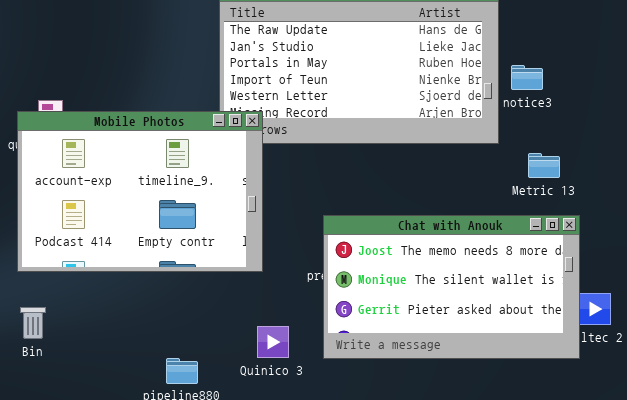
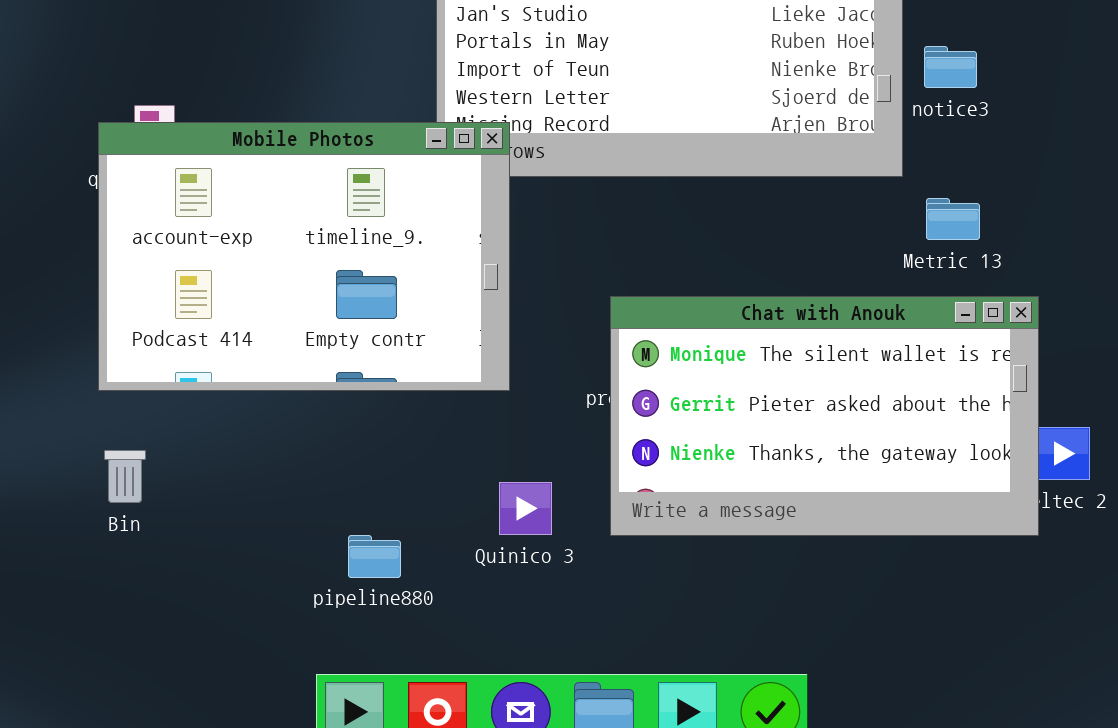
Metric 13: [528,153,560,178] -> [926,198,980,240], moved
Chat with Anouk: [323,215,580,359] -> [610,296,1039,536], scrolled down 1 row

